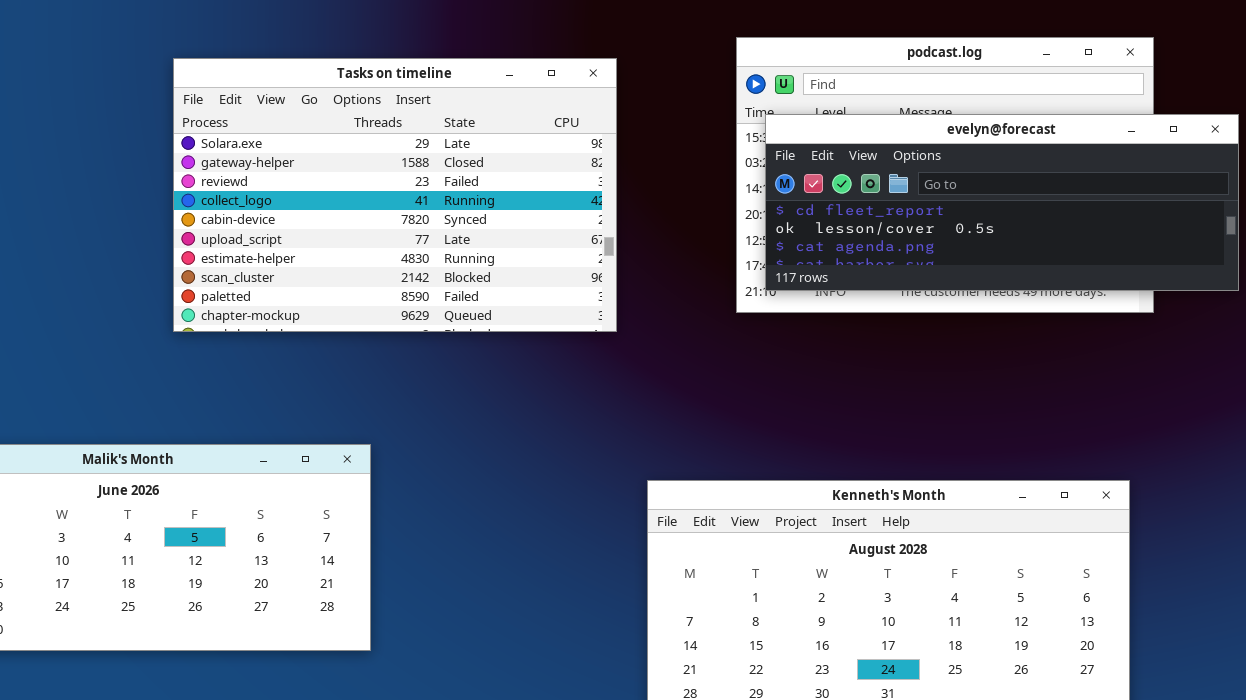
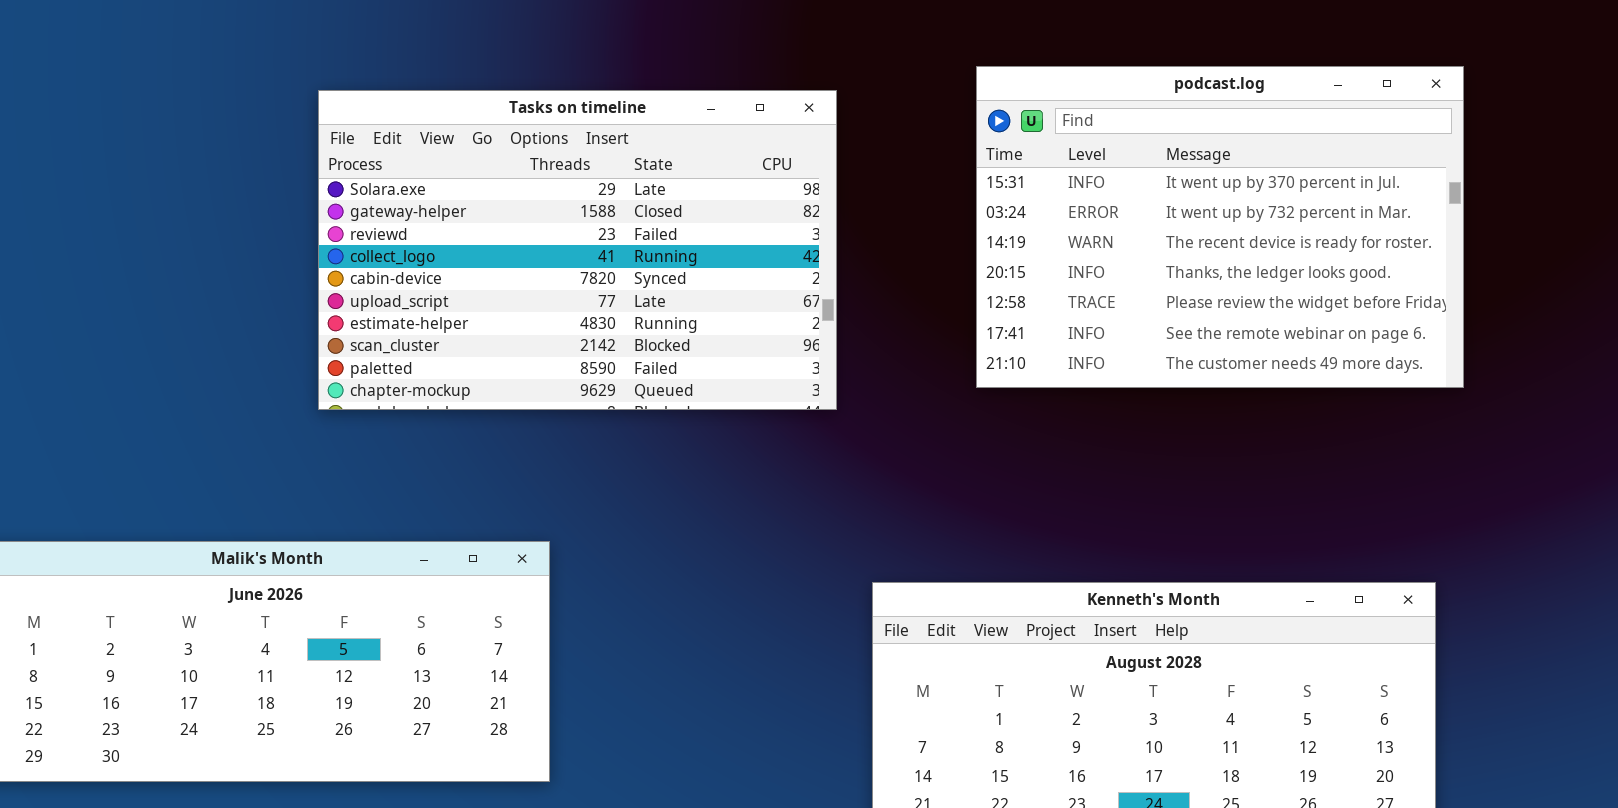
evelyn@forecast: [765,114,1239,291] -> none, closed

